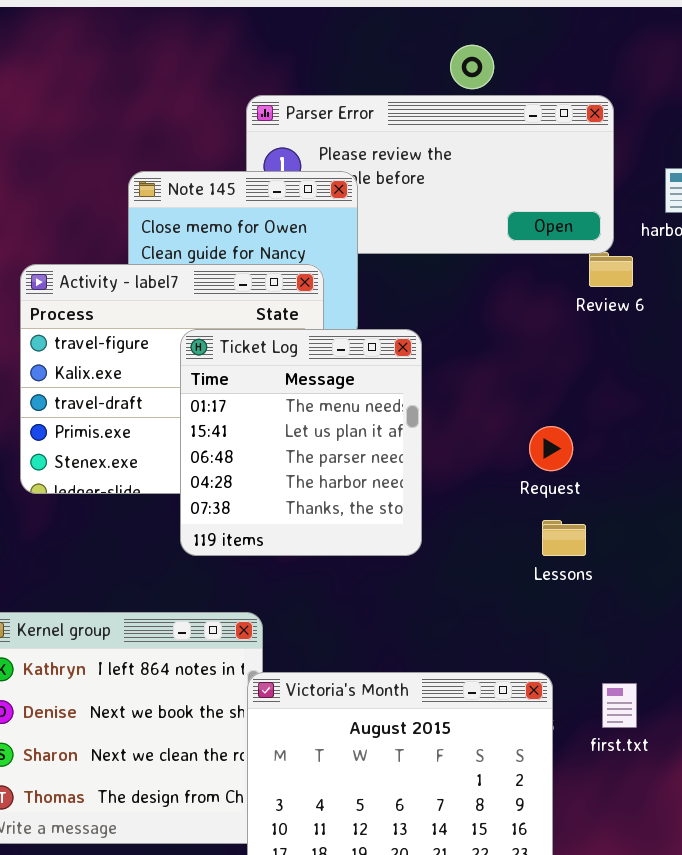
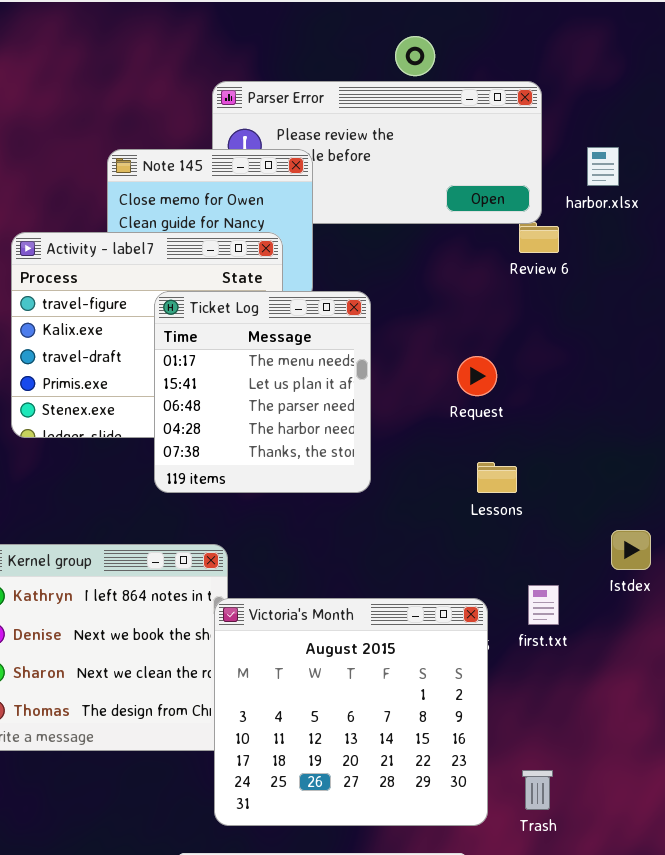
Request: [529,426,573,471] -> [457,356,497,396], moved
first.txt: [602,683,637,728] -> [528,585,559,625], moved

